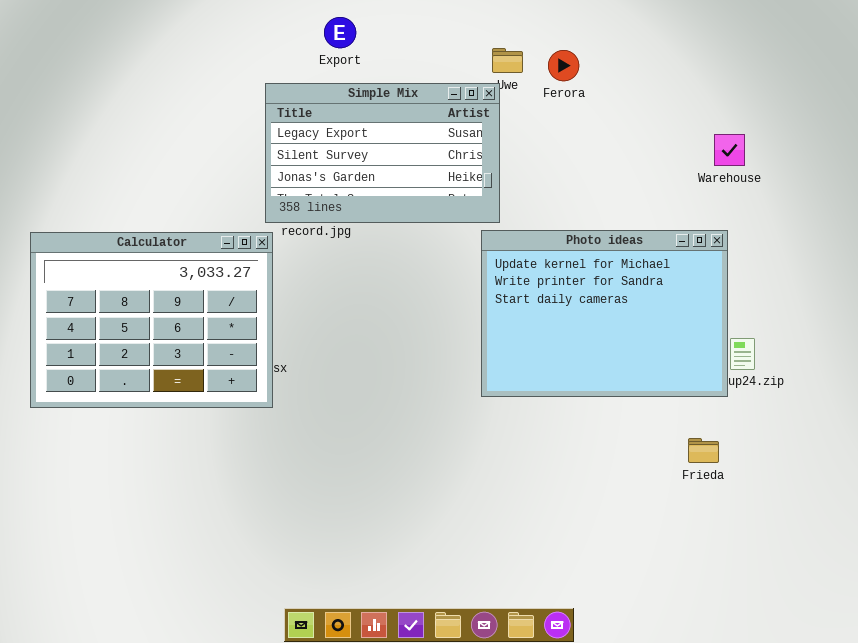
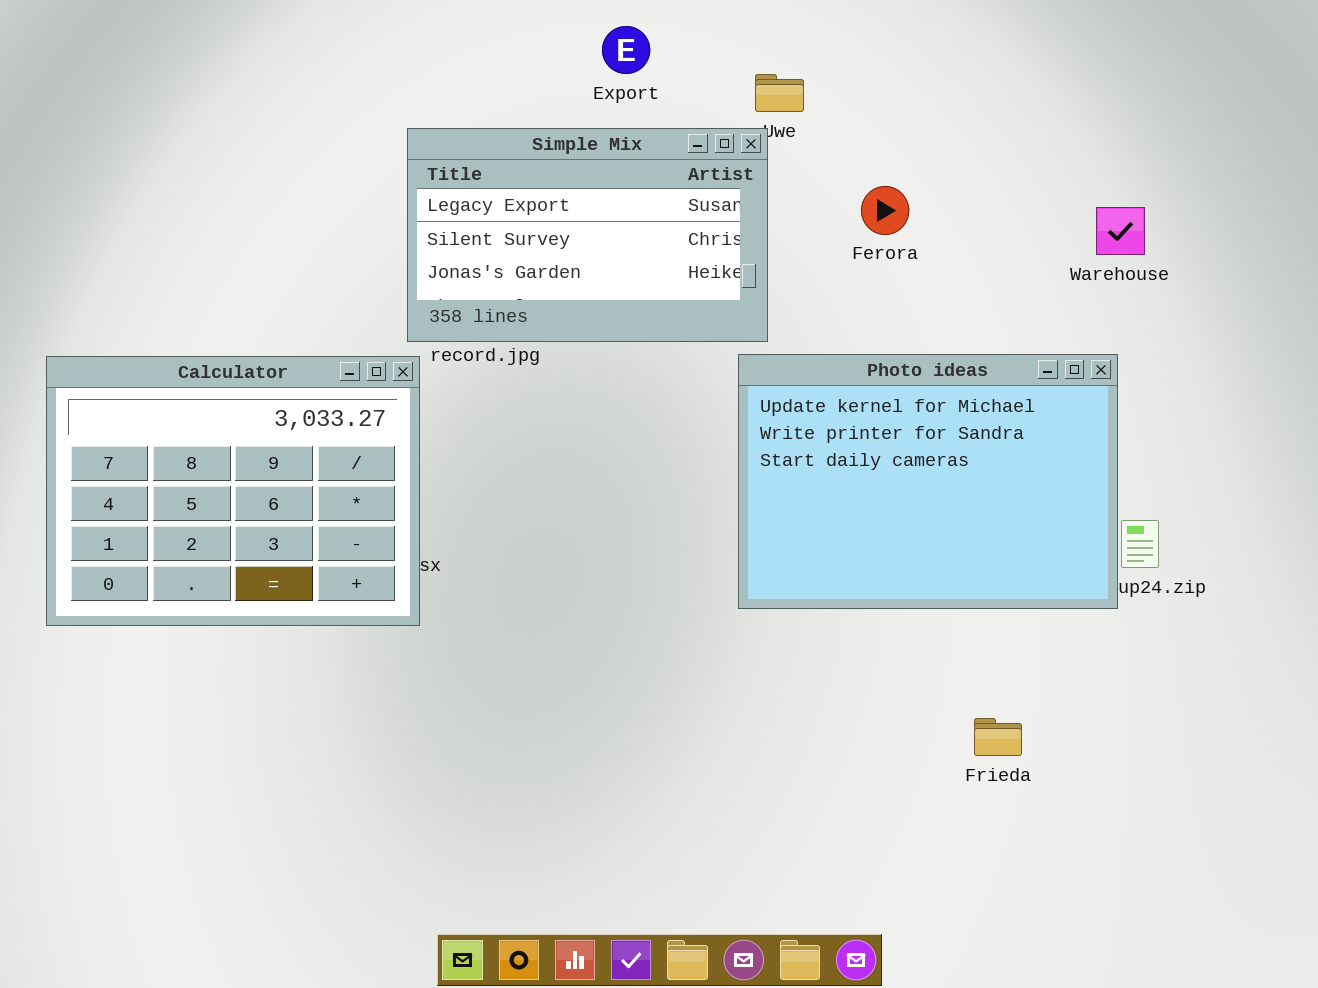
Export: [324,17,356,48] -> [602,26,650,74], moved
Ferora: [548,50,579,81] -> [861,186,909,235], moved
Frieda: [688,438,719,463] -> [974,718,1022,756], moved

